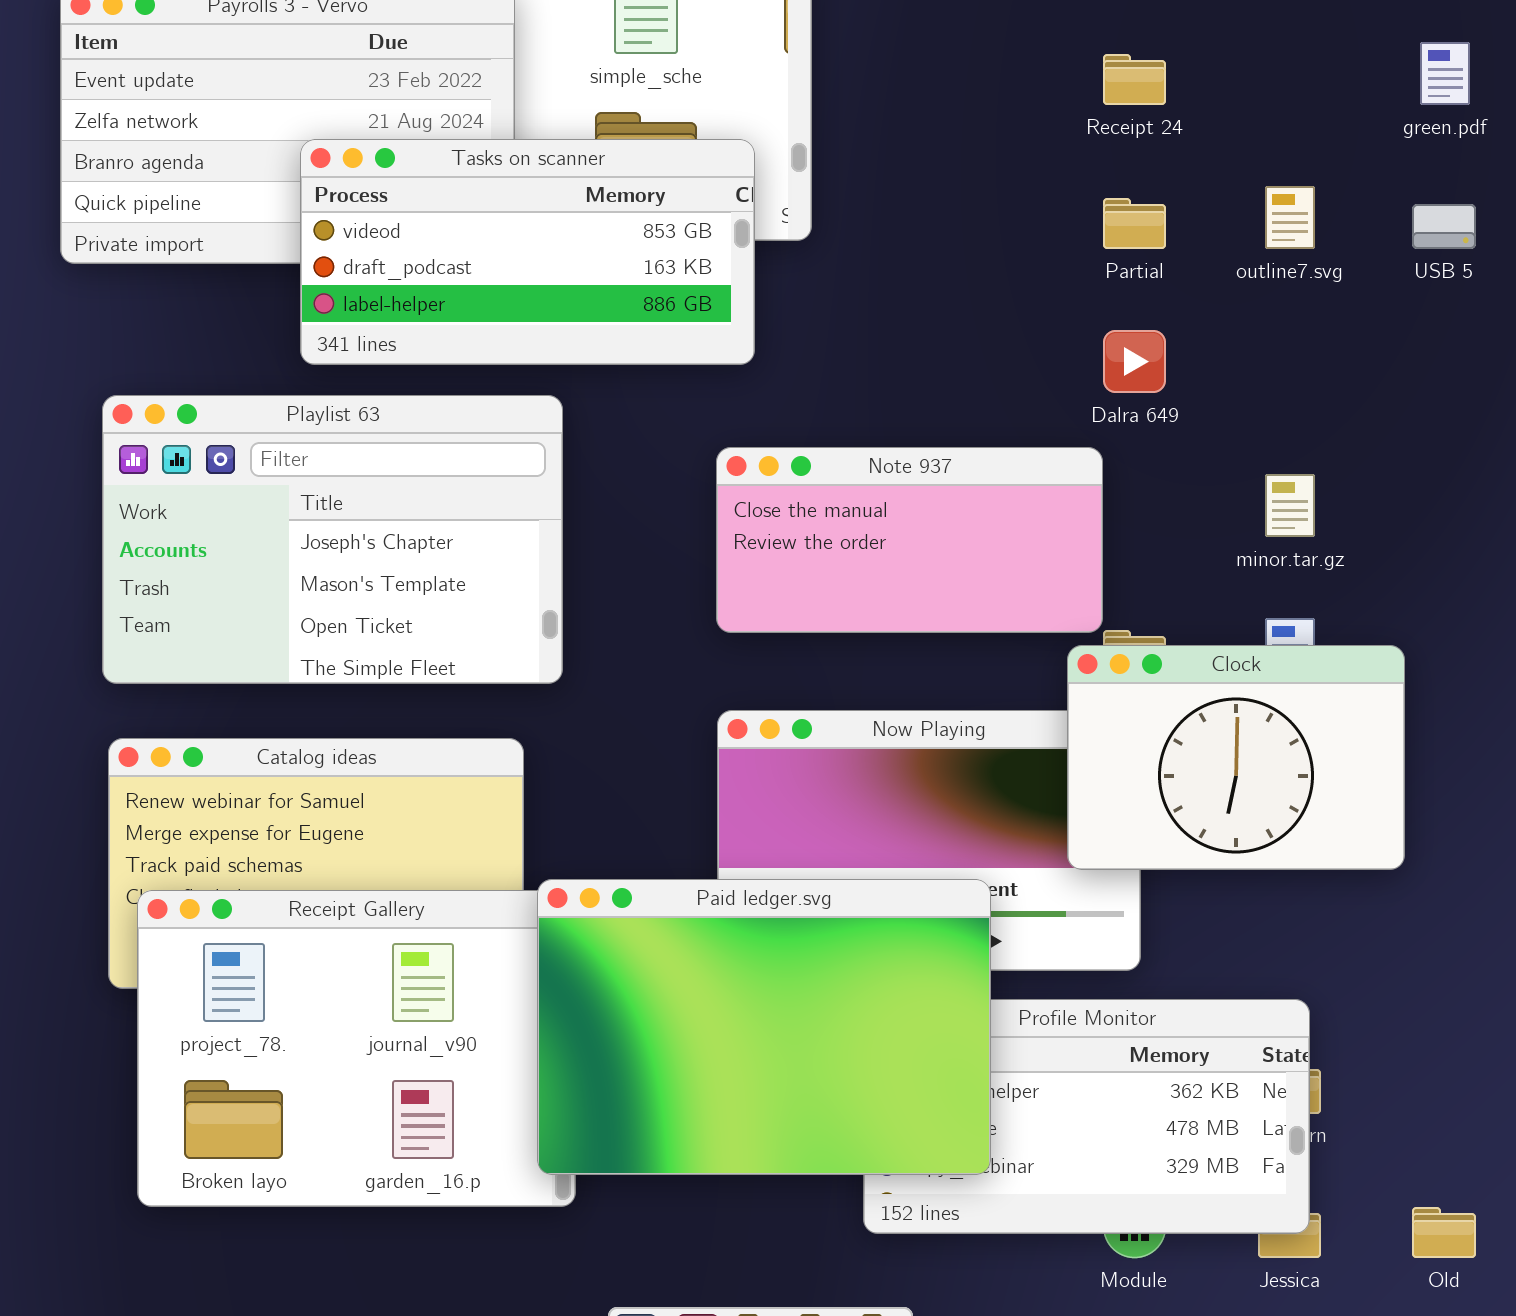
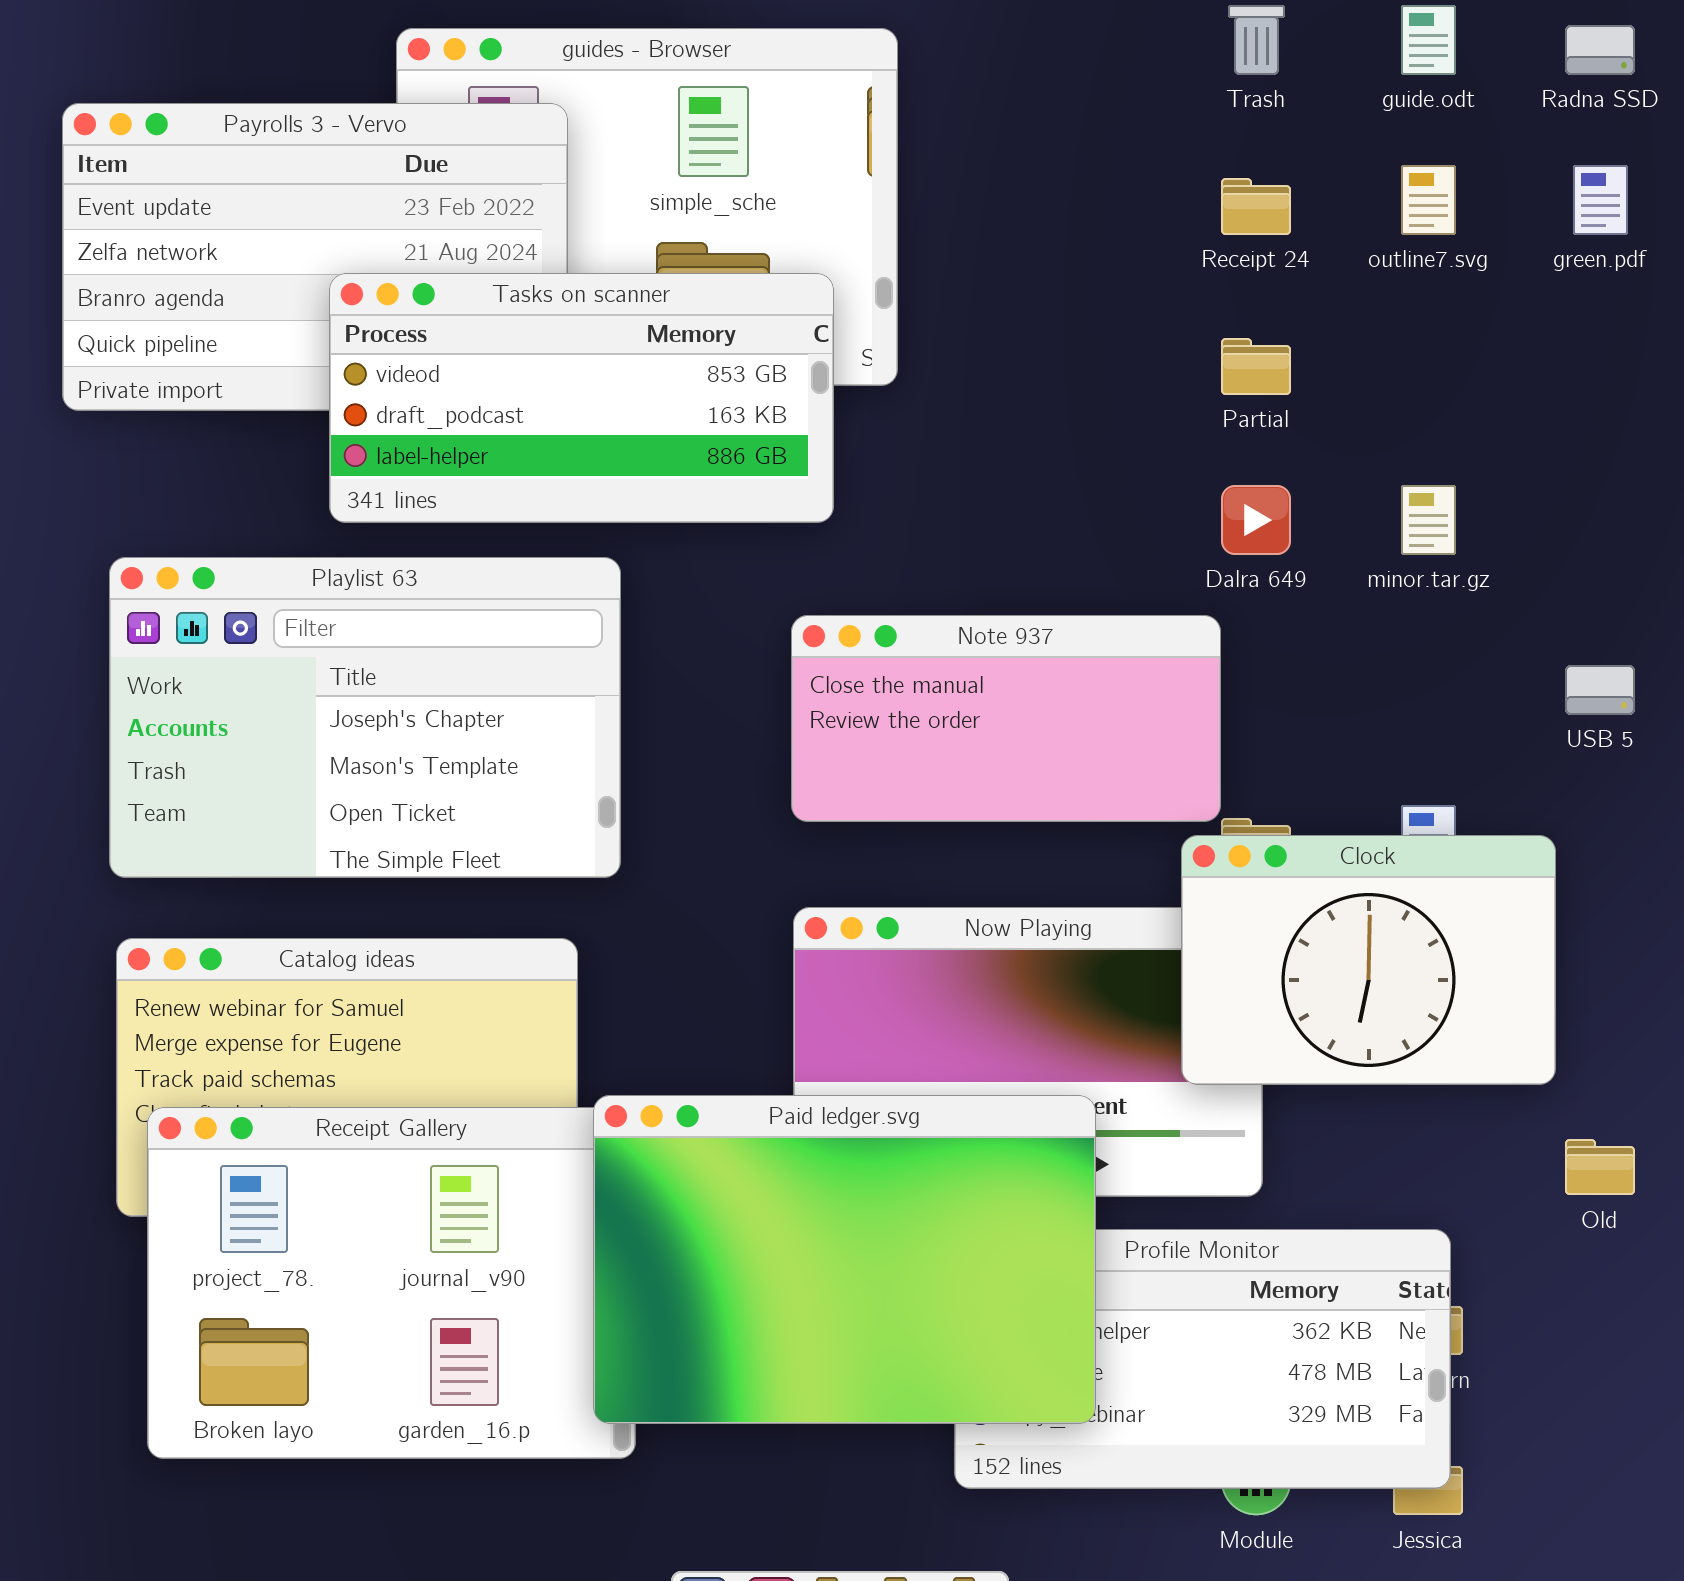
outline7.svg: [1265,186,1315,249] -> [1401,165,1456,235], moved
USB 5: [1412,204,1476,249] -> [1565,665,1635,715], moved
minor.tar.gz: [1265,474,1315,537] -> [1401,485,1456,555], moved
Old: [1412,1207,1476,1258] -> [1565,1139,1635,1195], moved

